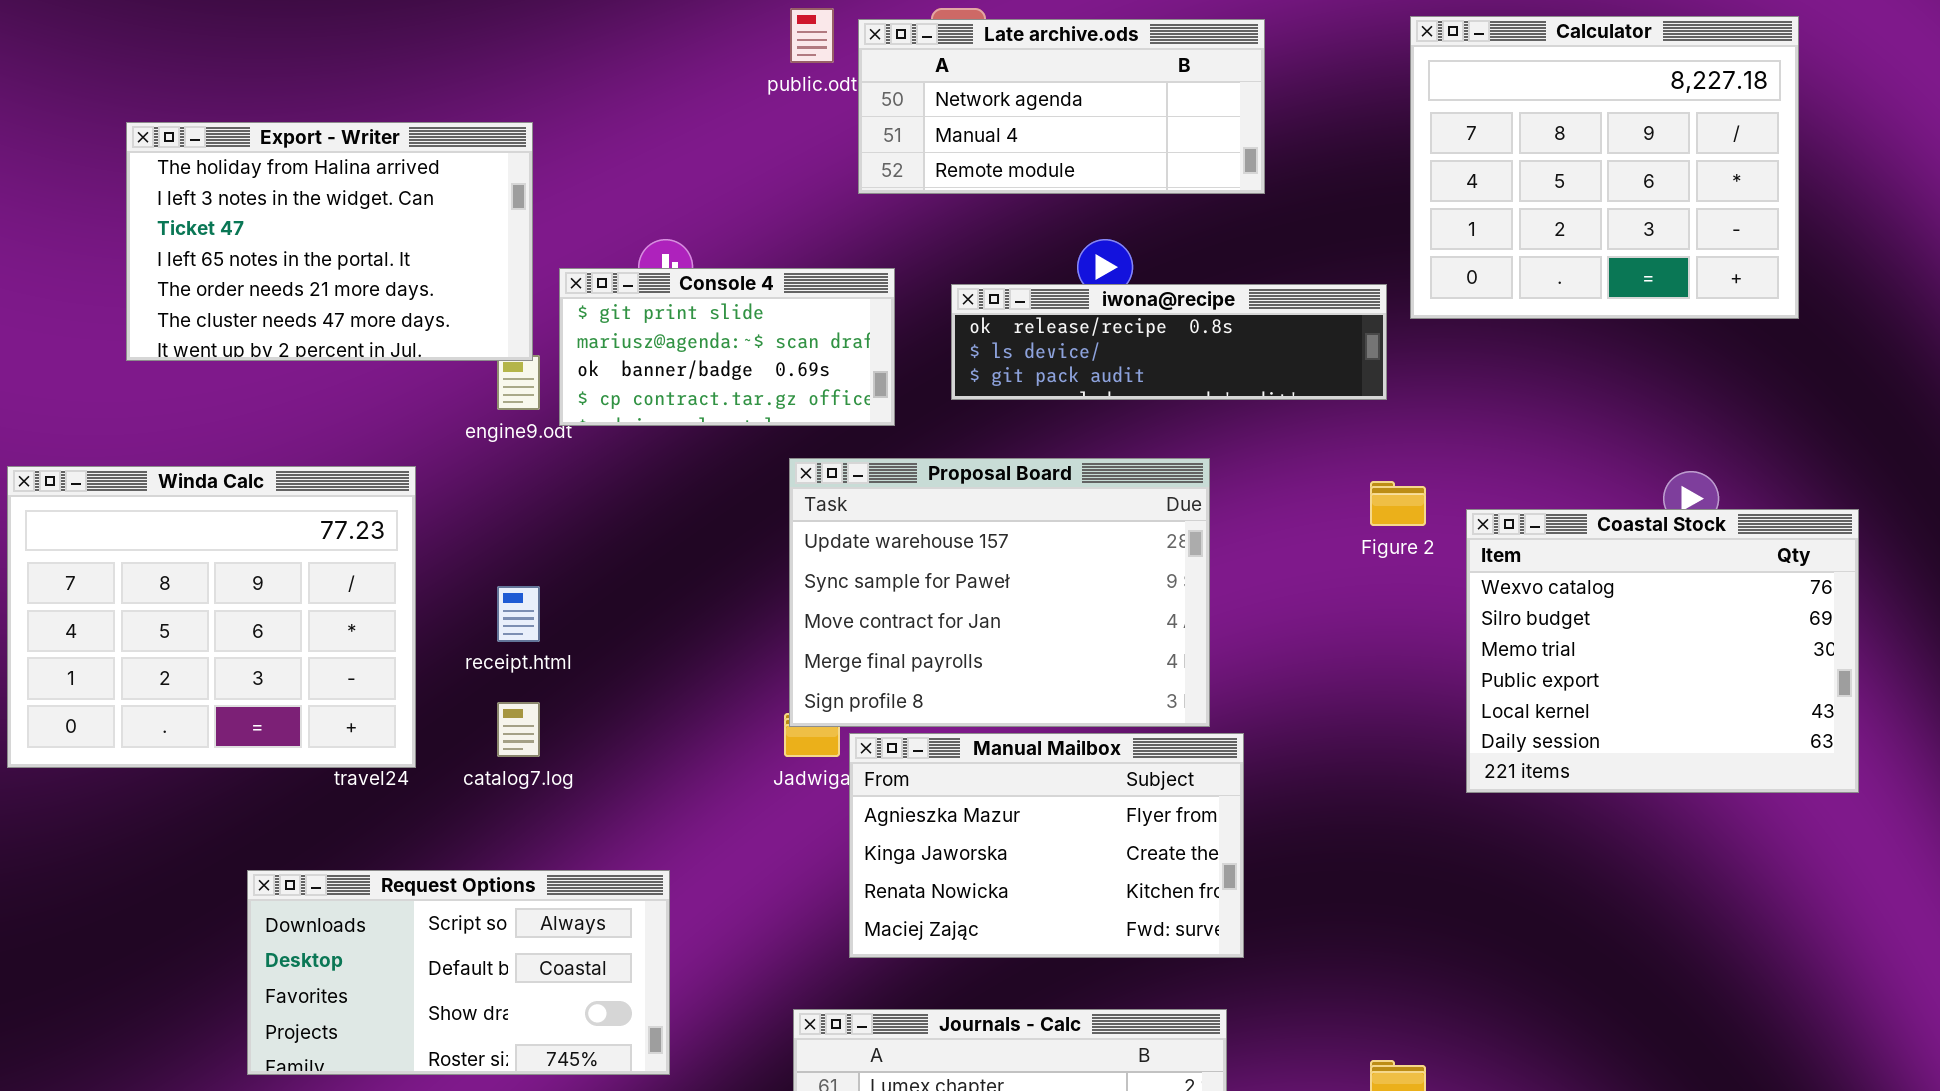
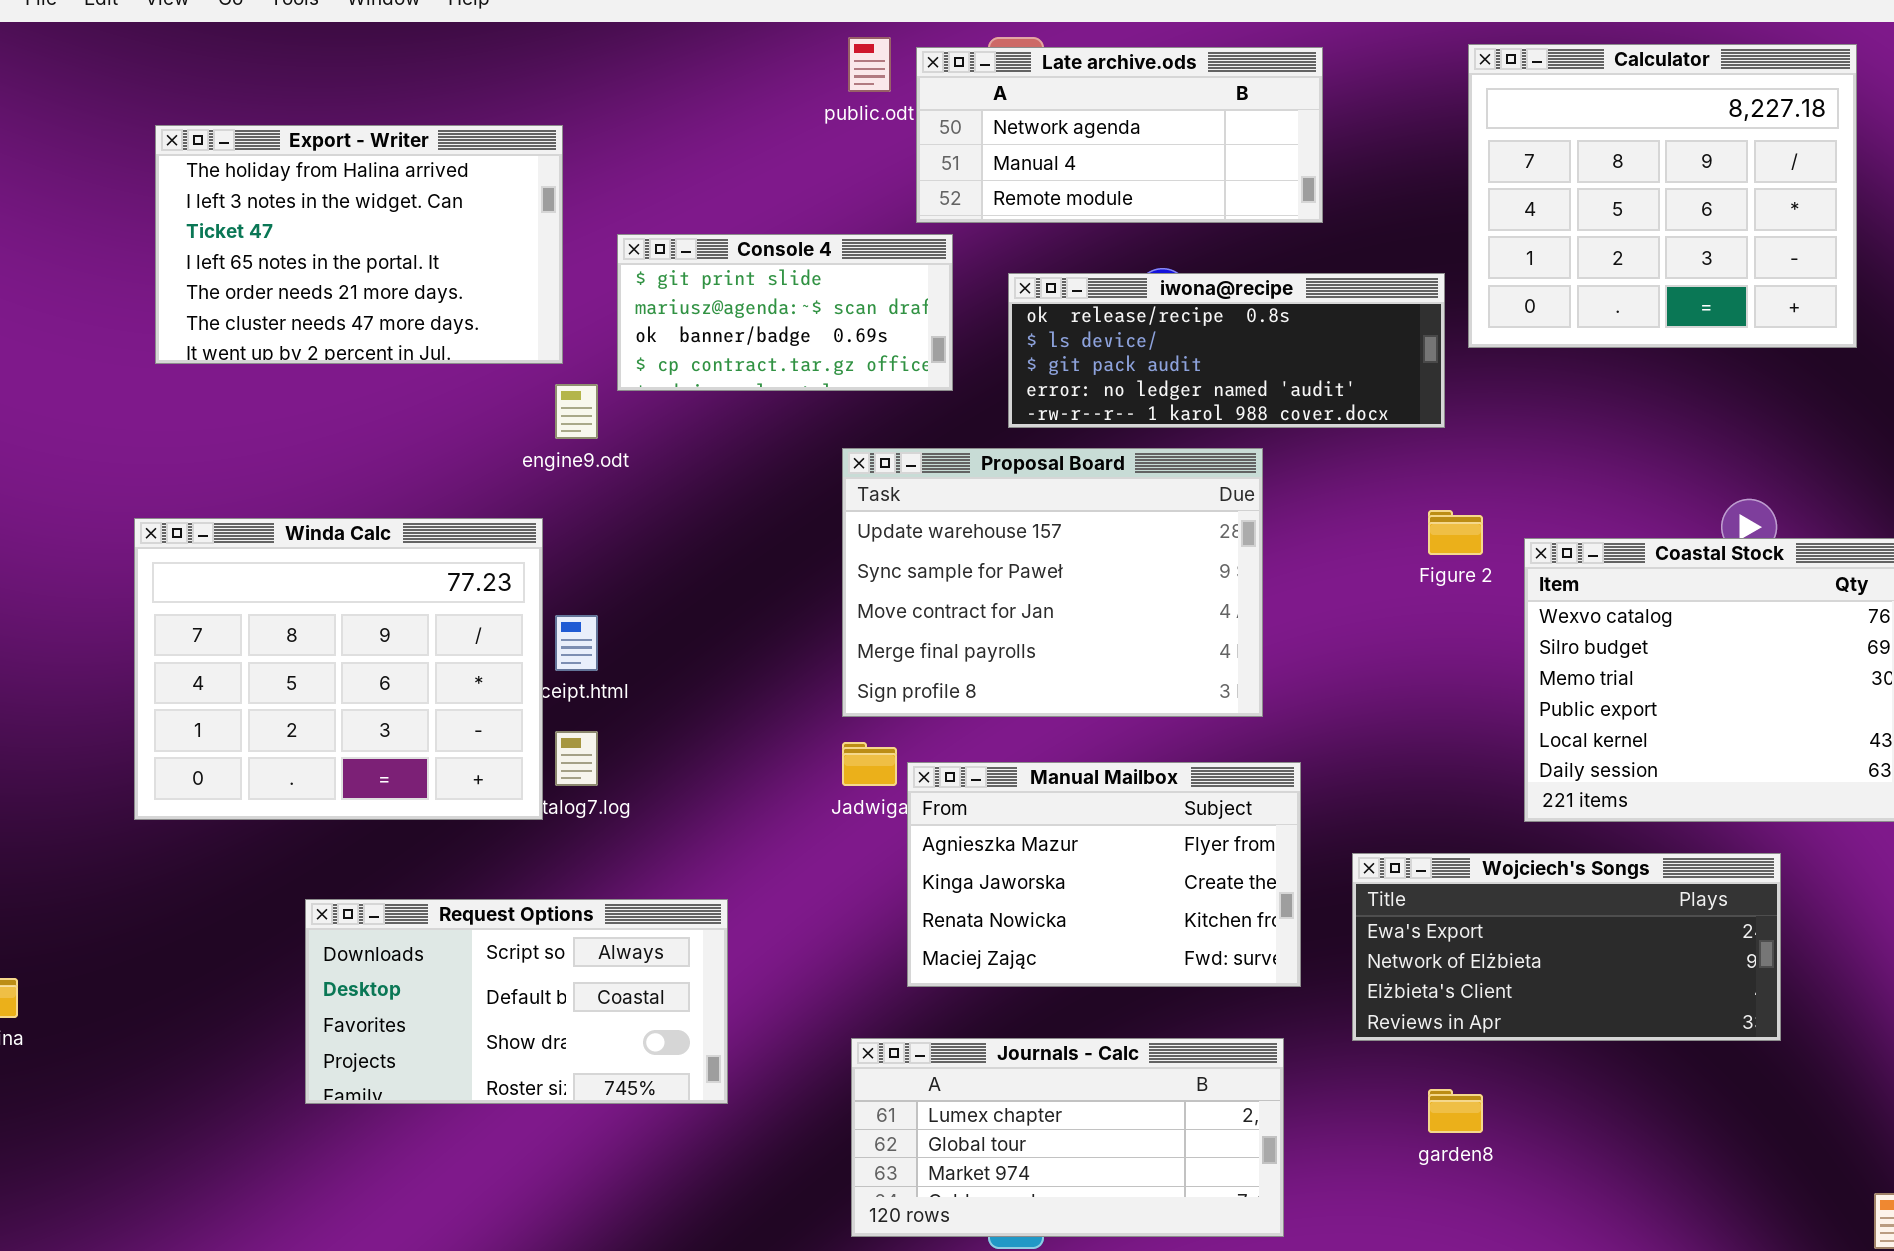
Export - Writer: [126,122,533,361] -> [155,125,563,364], moved
Console 4: [559,268,895,426] -> [617,234,953,391], moved
iwona@recipe: [951,284,1387,400] -> [1008,273,1445,428], resized
Proposal Board: [789,458,1210,727] -> [842,448,1263,717], moved
Winda Calc: [7,466,416,768] -> [134,518,543,820], moved
Wojciech's Songs: none -> [1352,853,1781,1041], opened

